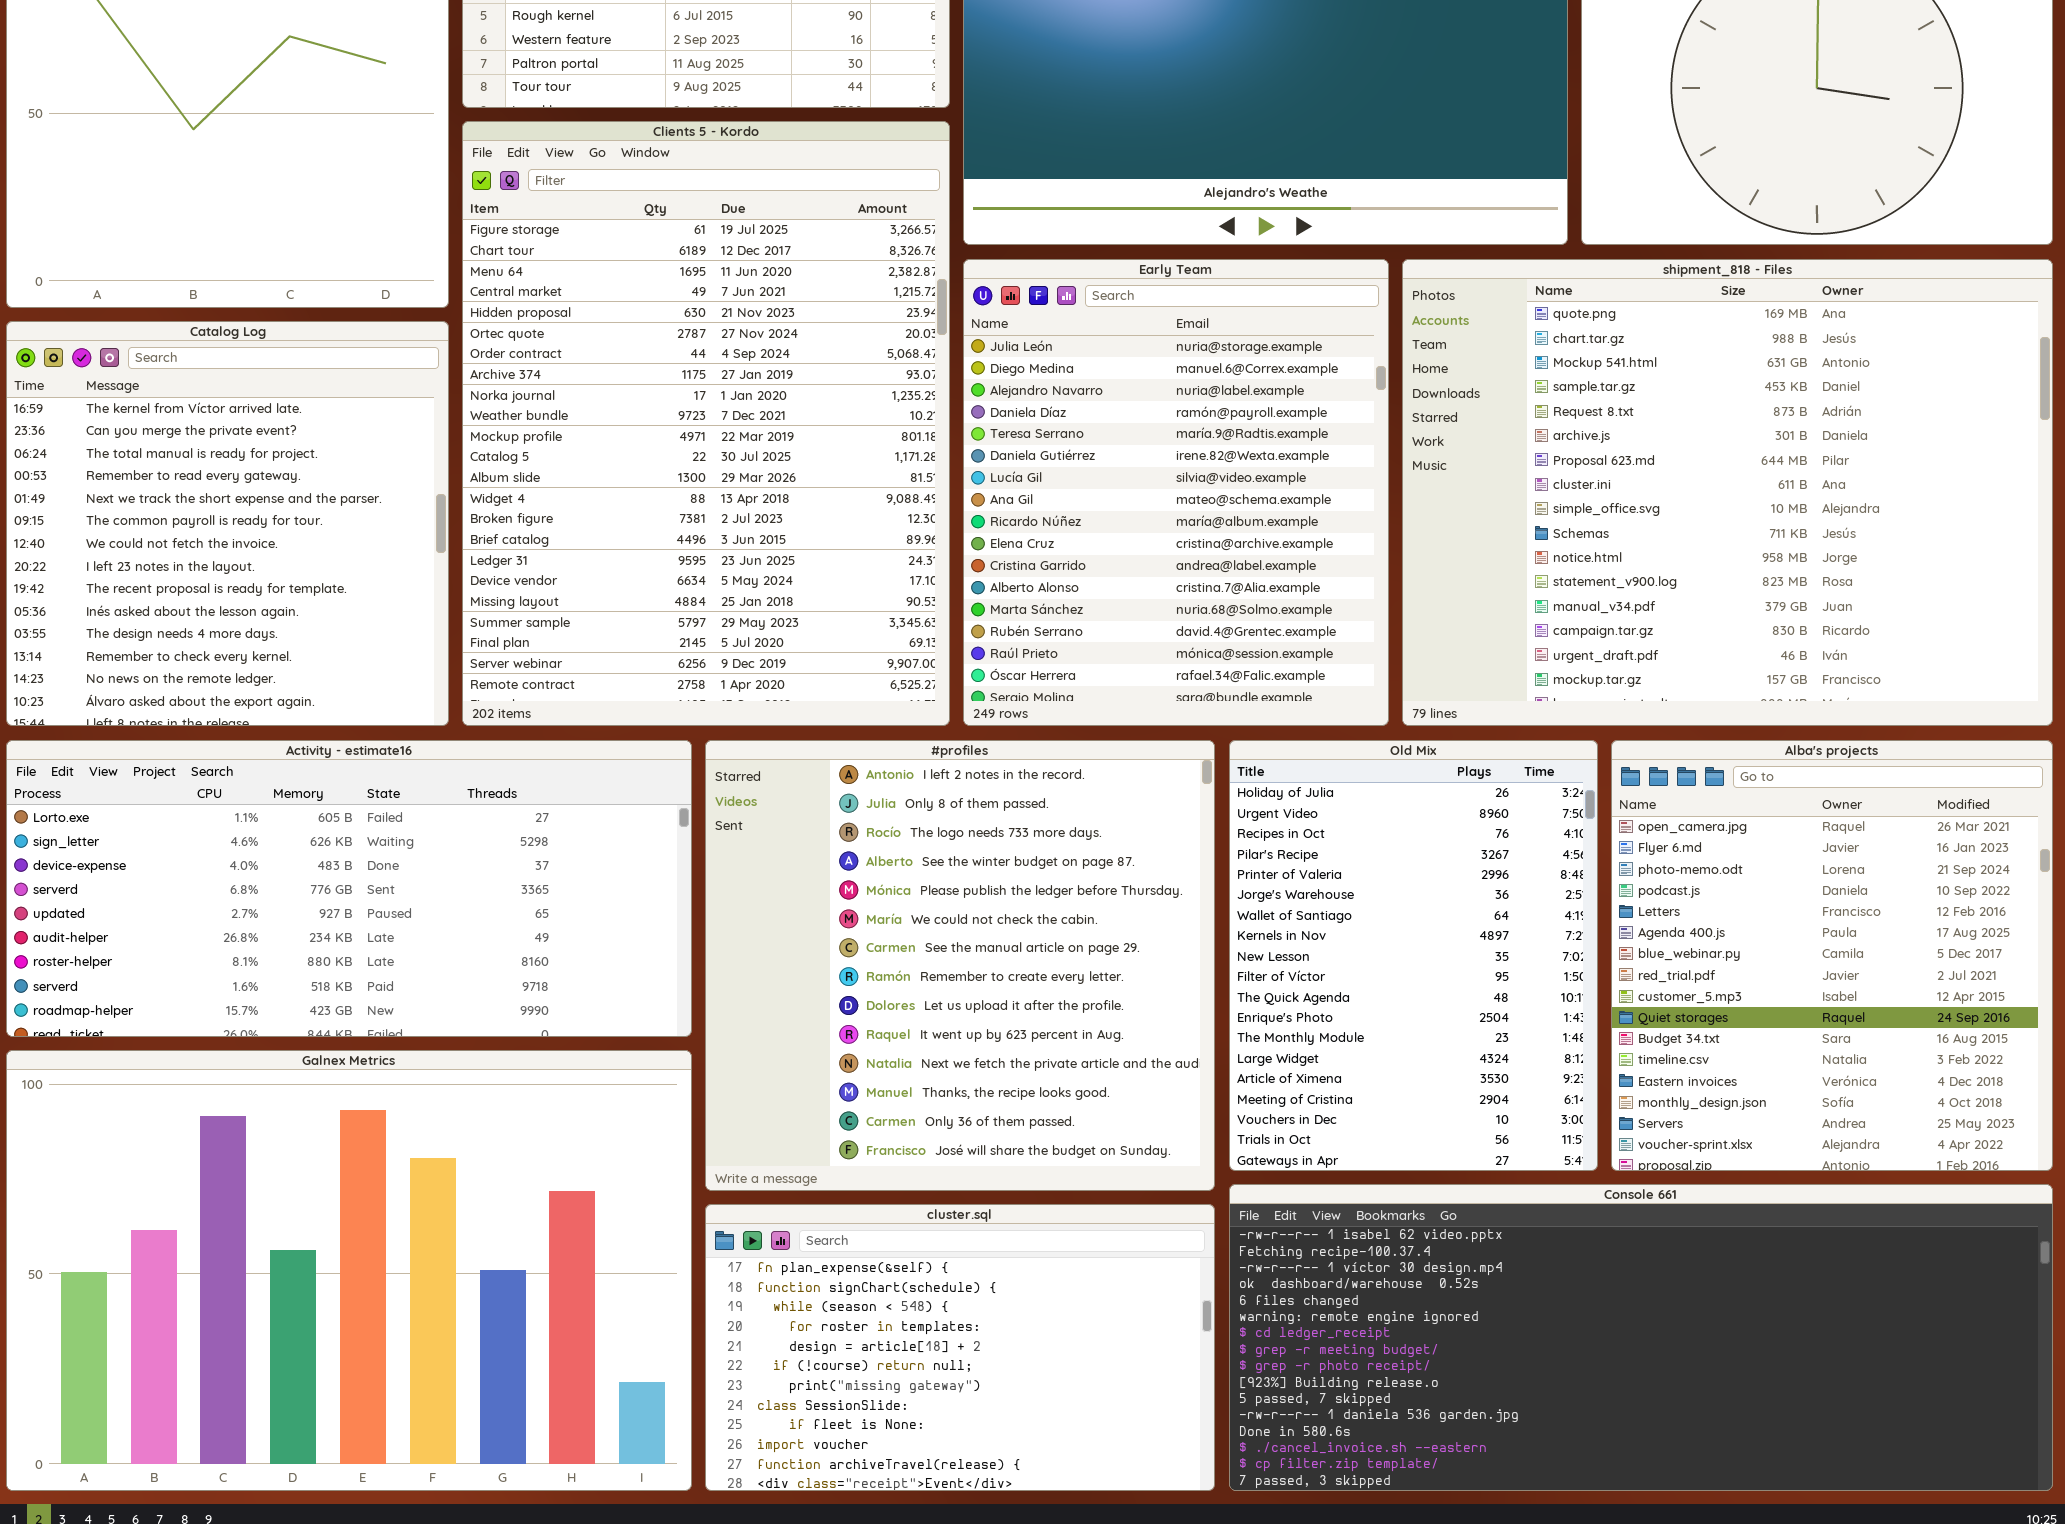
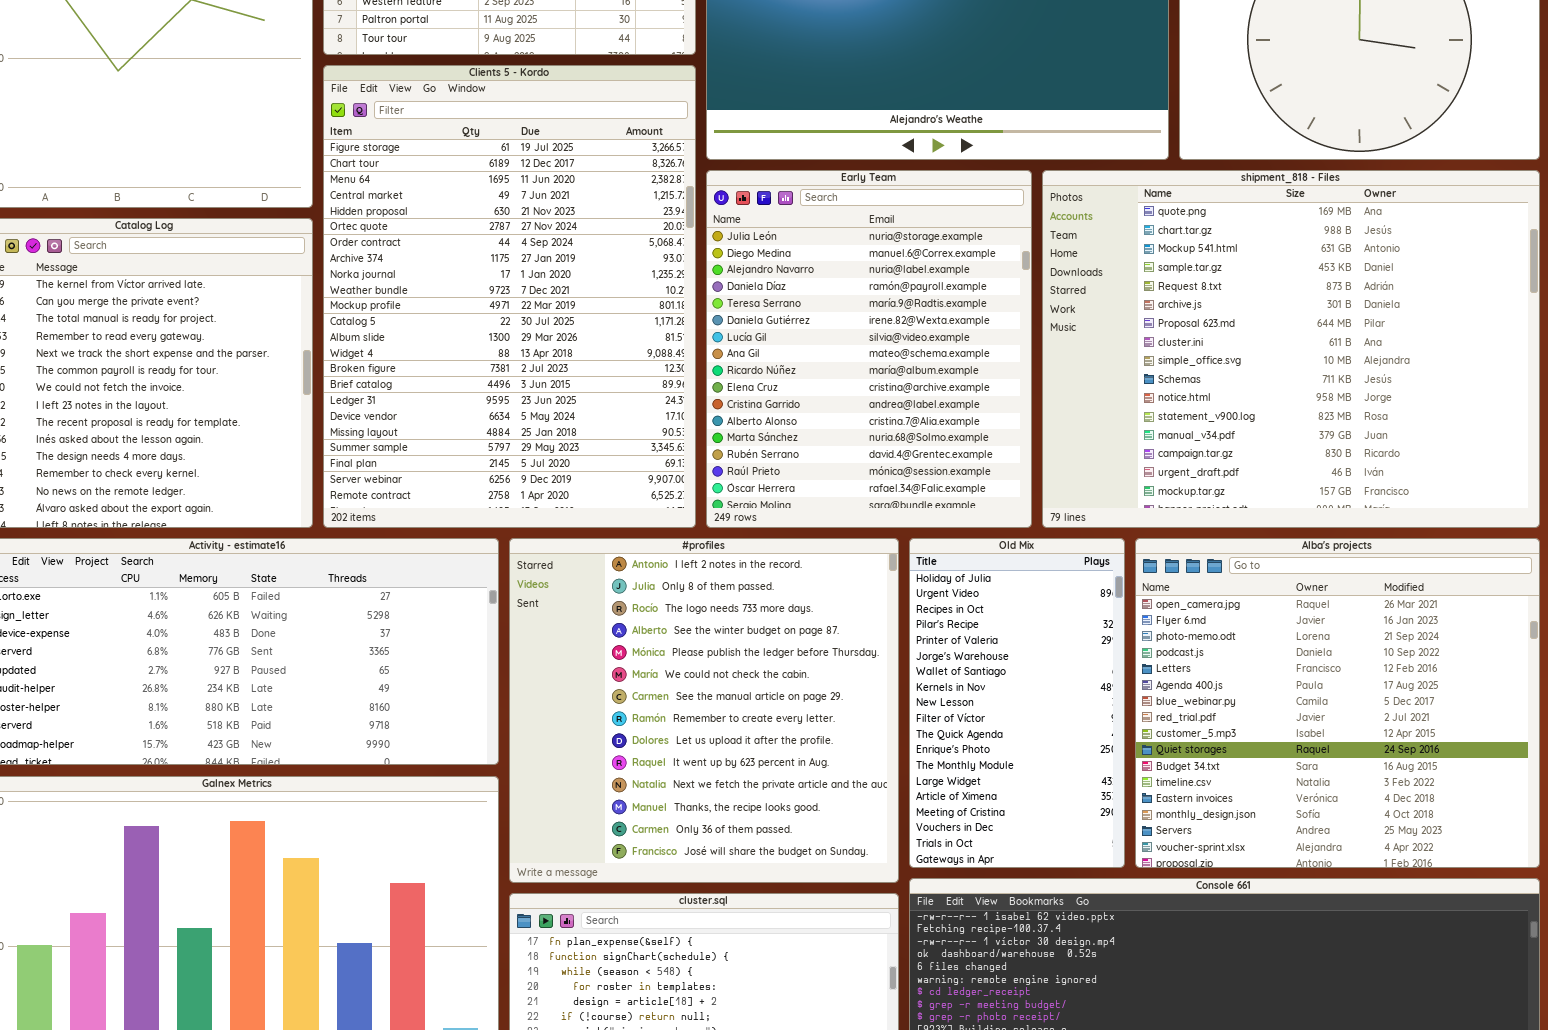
Old Mix: [1229,740,1598,1171] -> [909,538,1125,868], resized
Alba's projects: [1611,740,2053,1171] -> [1135,538,1540,868], resized

